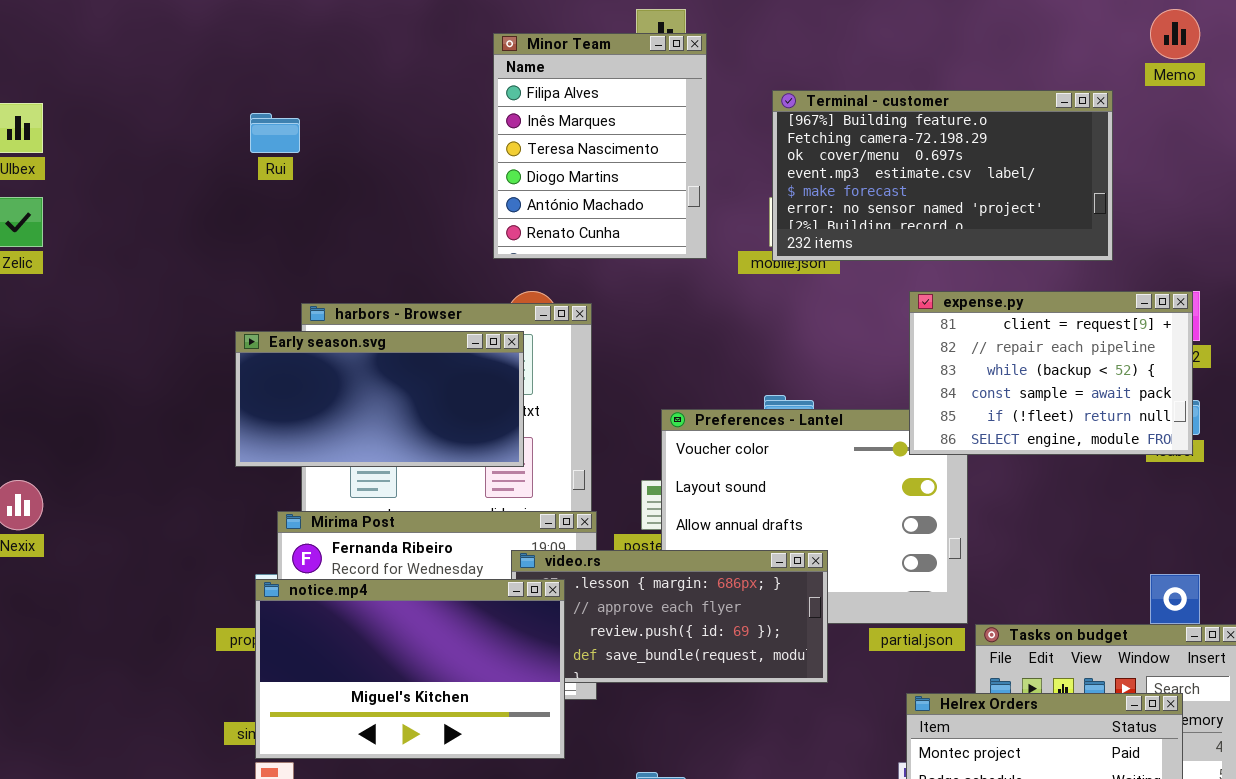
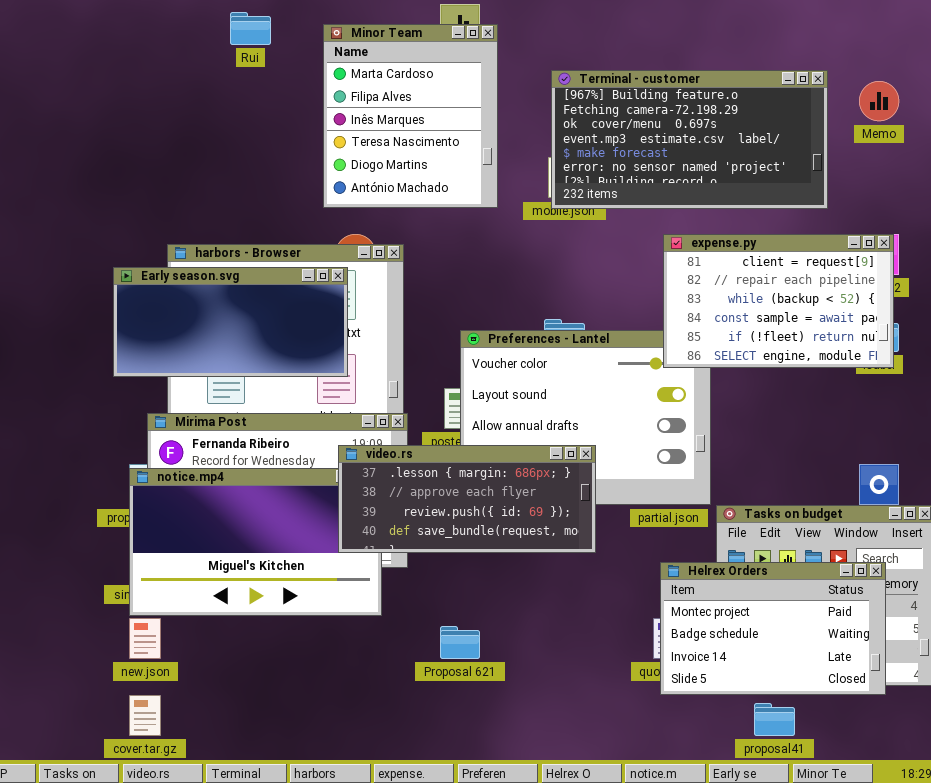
Memo: [1150,9,1200,59] -> [859,81,899,121], moved
Minor Team: [493,33,707,259] -> [323,24,498,208], scrolled up 1 row
Rui: [250,113,300,153] -> [230,12,271,45], moved
video.rs: [511,550,828,683] -> [338,445,596,553], raised

